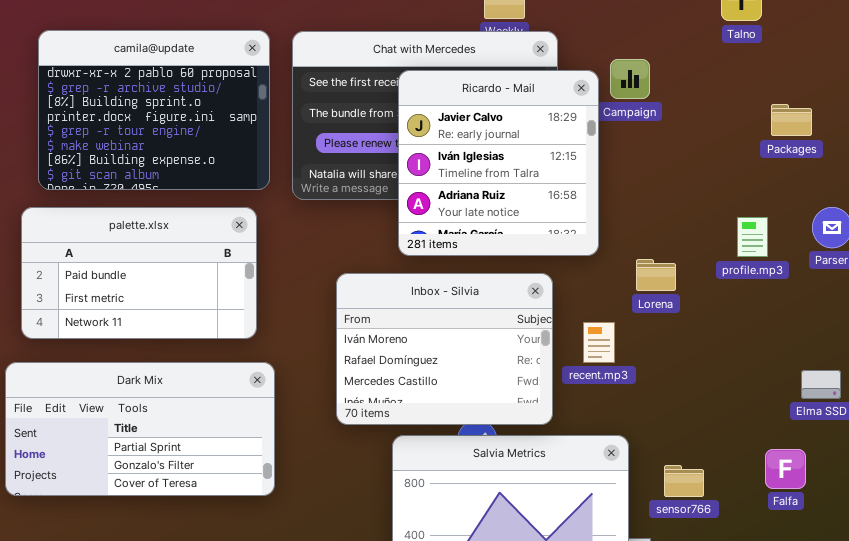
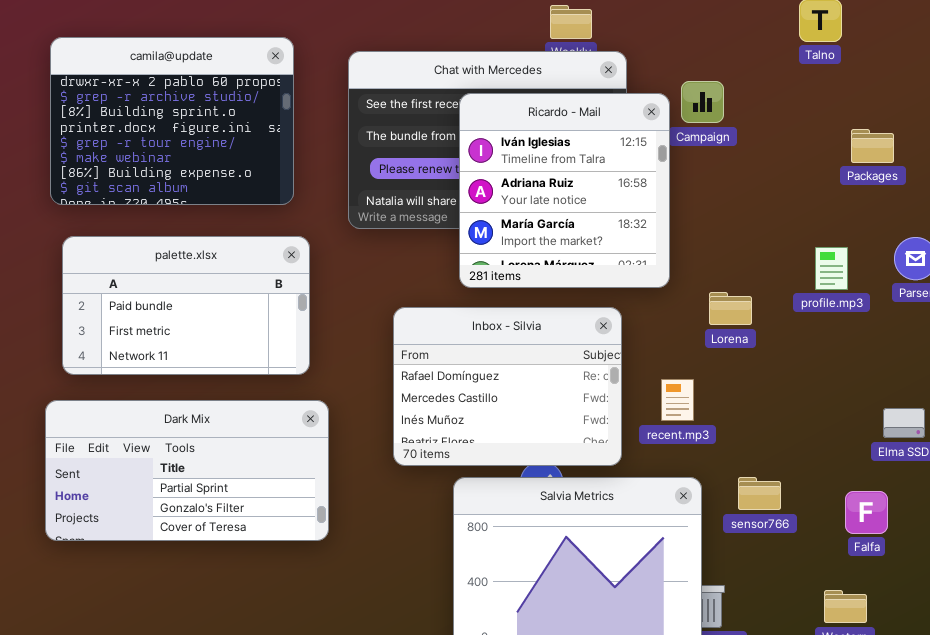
camila@update: [38,30,270,190] -> [50,37,294,205], moved
Ricardo - Mail: [398,70,599,256] -> [459,93,670,288], scrolled down 1 row
Inbox - Silvia: [336,273,553,425] -> [393,307,622,466], scrolled down 1 row
recent.mp3: [583,322,615,363] -> [661,379,694,421], moved
sensor766: [664,465,704,497] -> [738,477,781,510], moved

